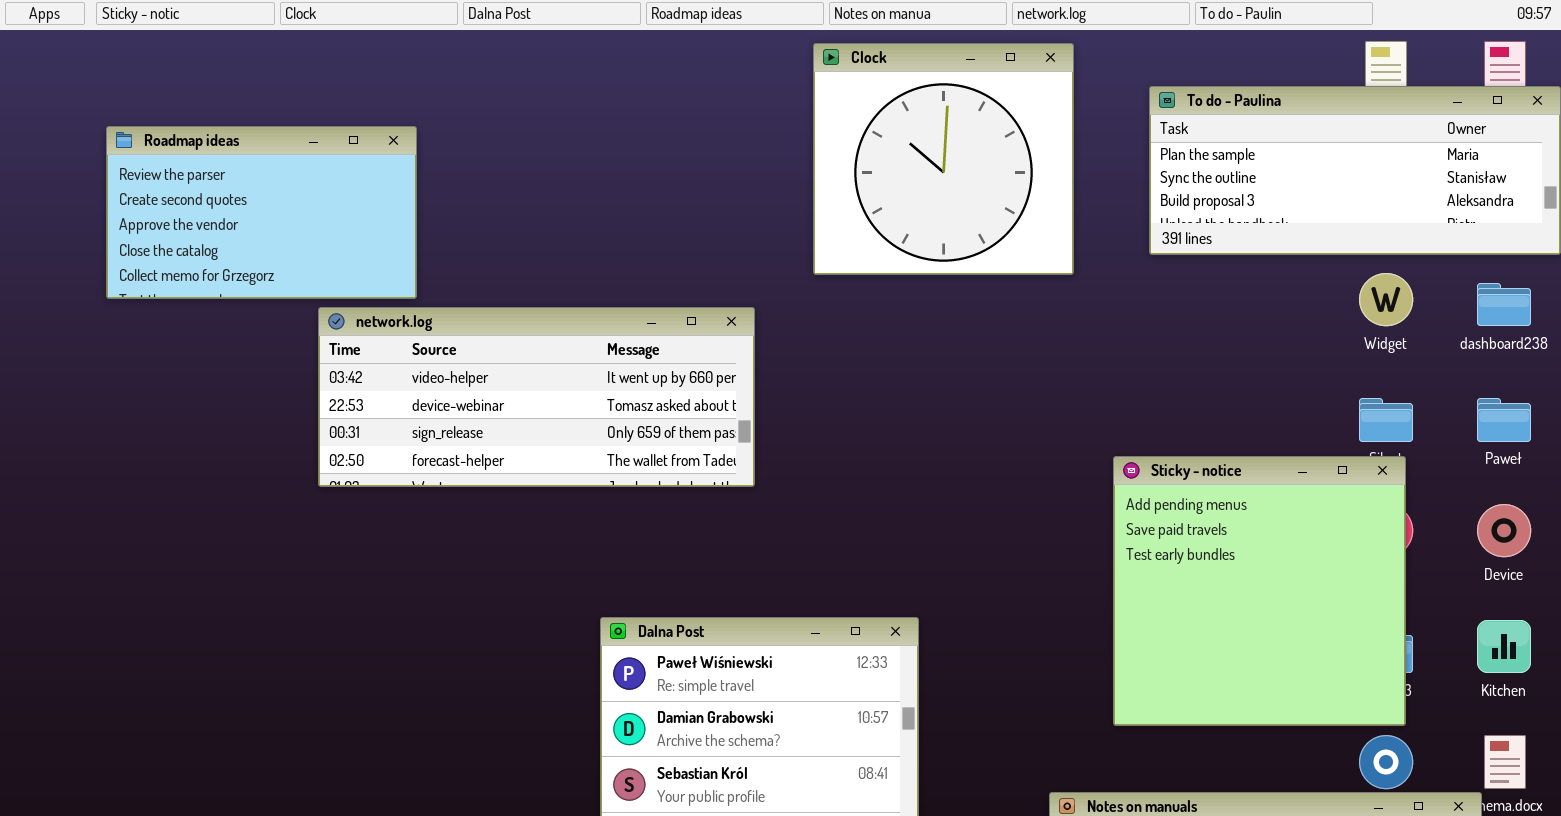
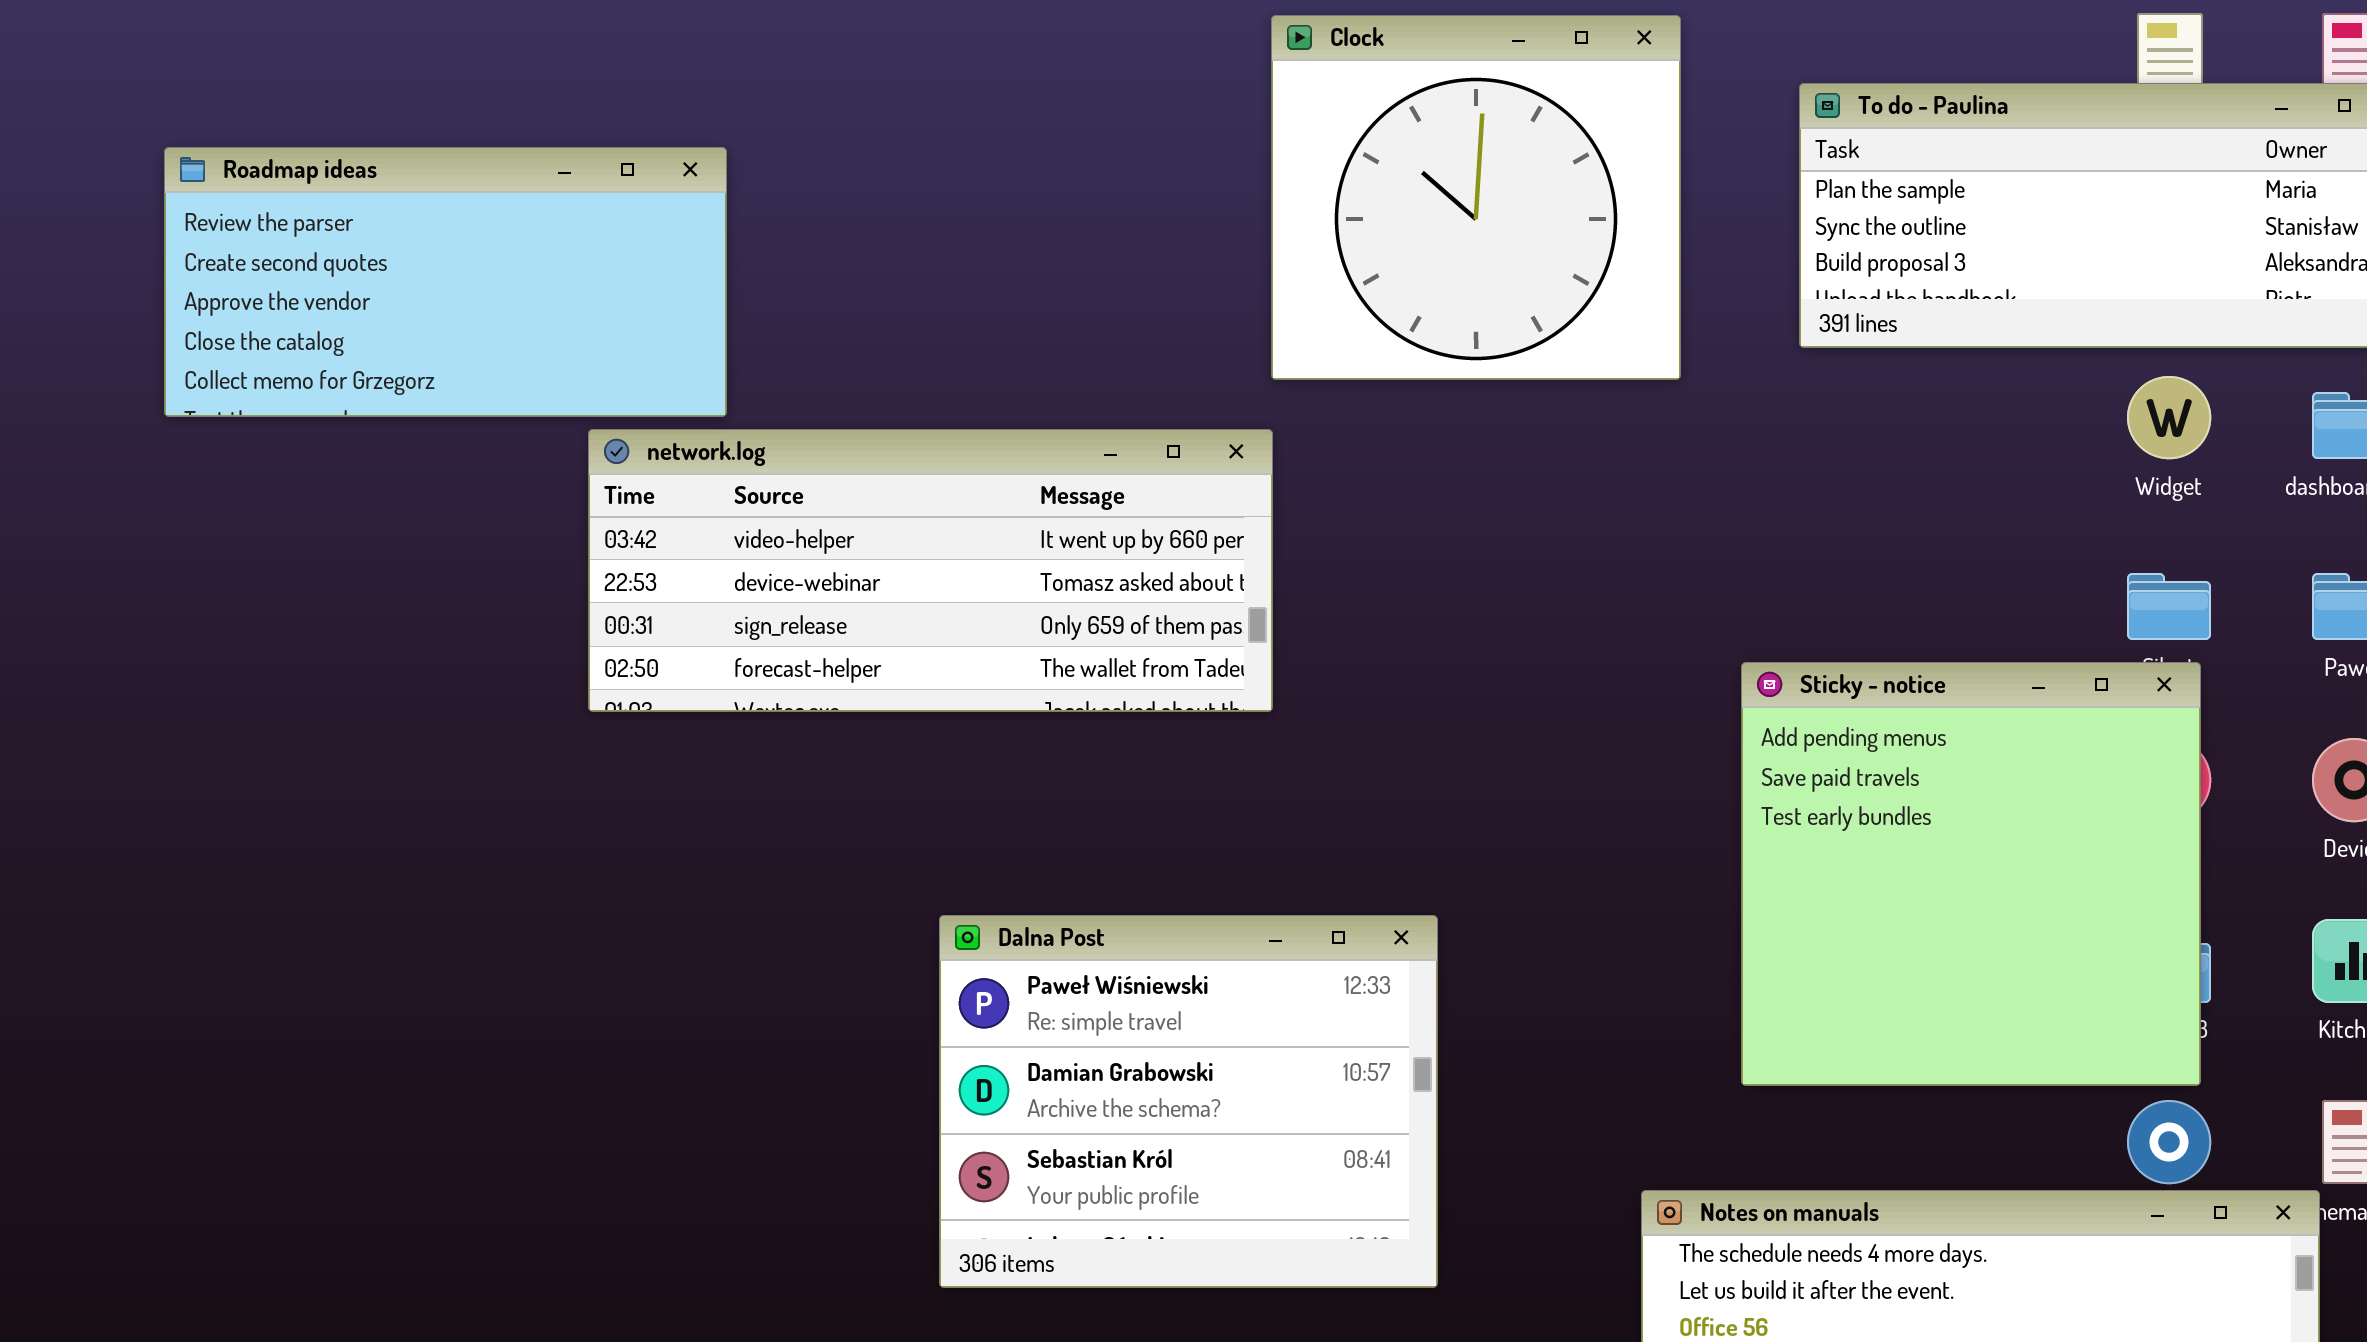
Roadmap ideas: [106,126,417,299] -> [164,147,727,417], resized
network.log: [318,307,755,487] -> [588,429,1273,712], moved

